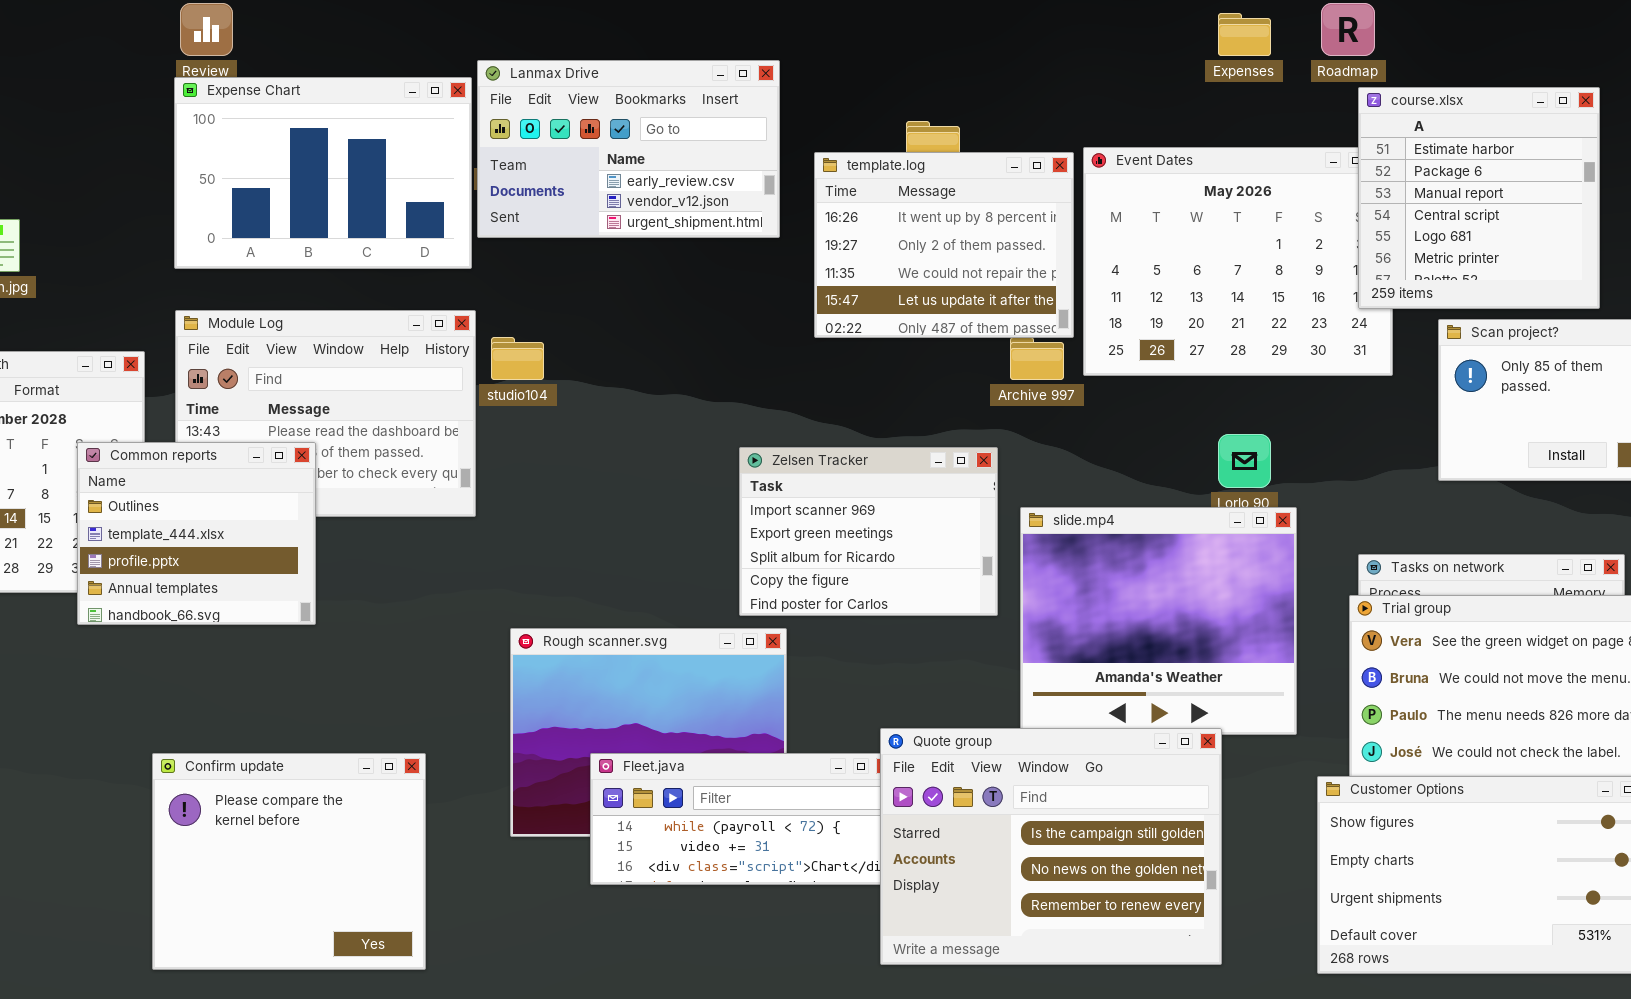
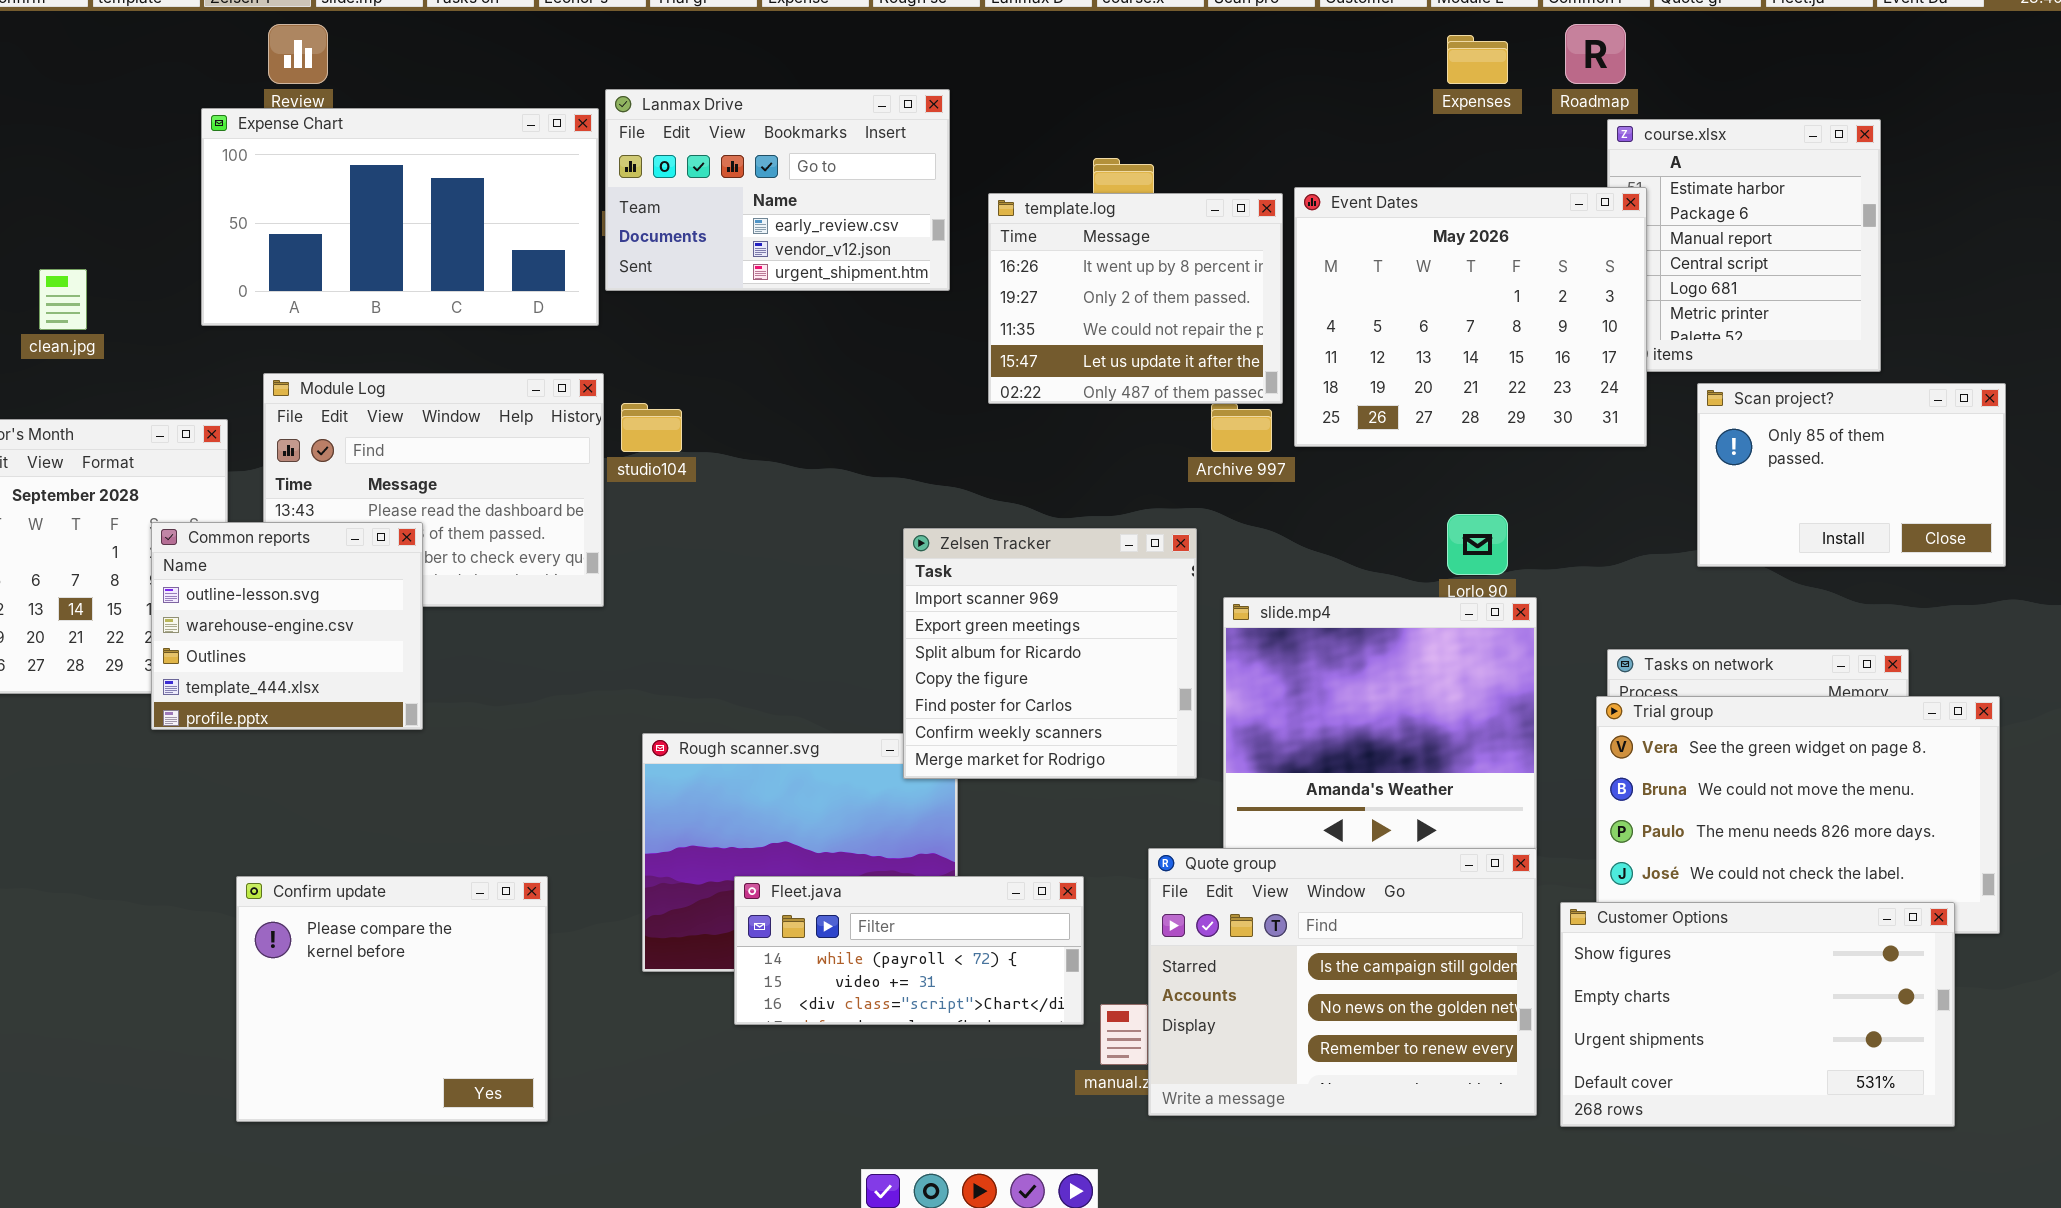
Expense Chart: [174,77,472,269] -> [201,108,599,326], resized
Event Dates: [1083,147,1393,376] -> [1294,187,1647,447], raised
Common reports: [77,442,316,625] -> [151,522,423,730], scrolled up 2 rows
Zelsen Tracker: [739,447,998,616] -> [903,528,1197,779], resized
Quote group: [880,728,1222,965] -> [1148,848,1537,1116], moved

